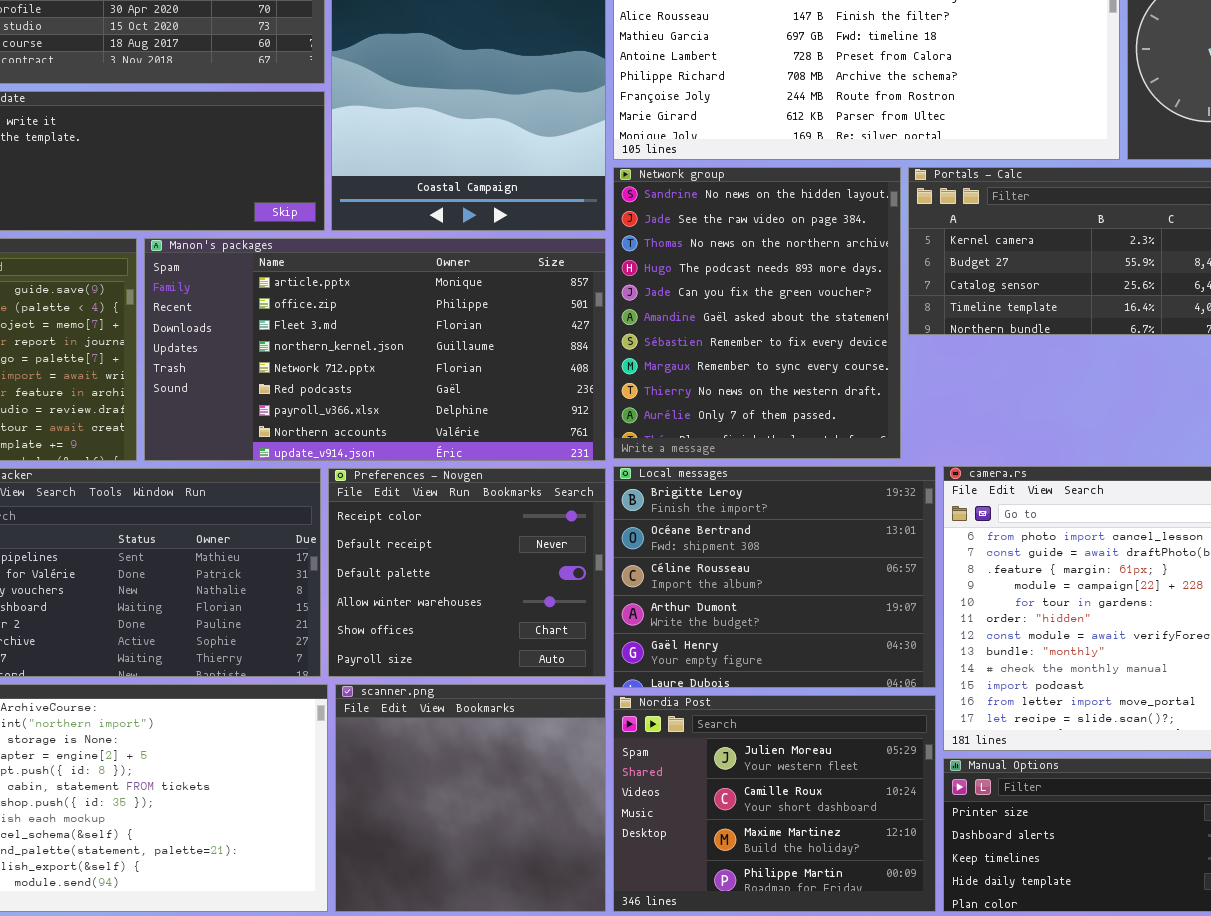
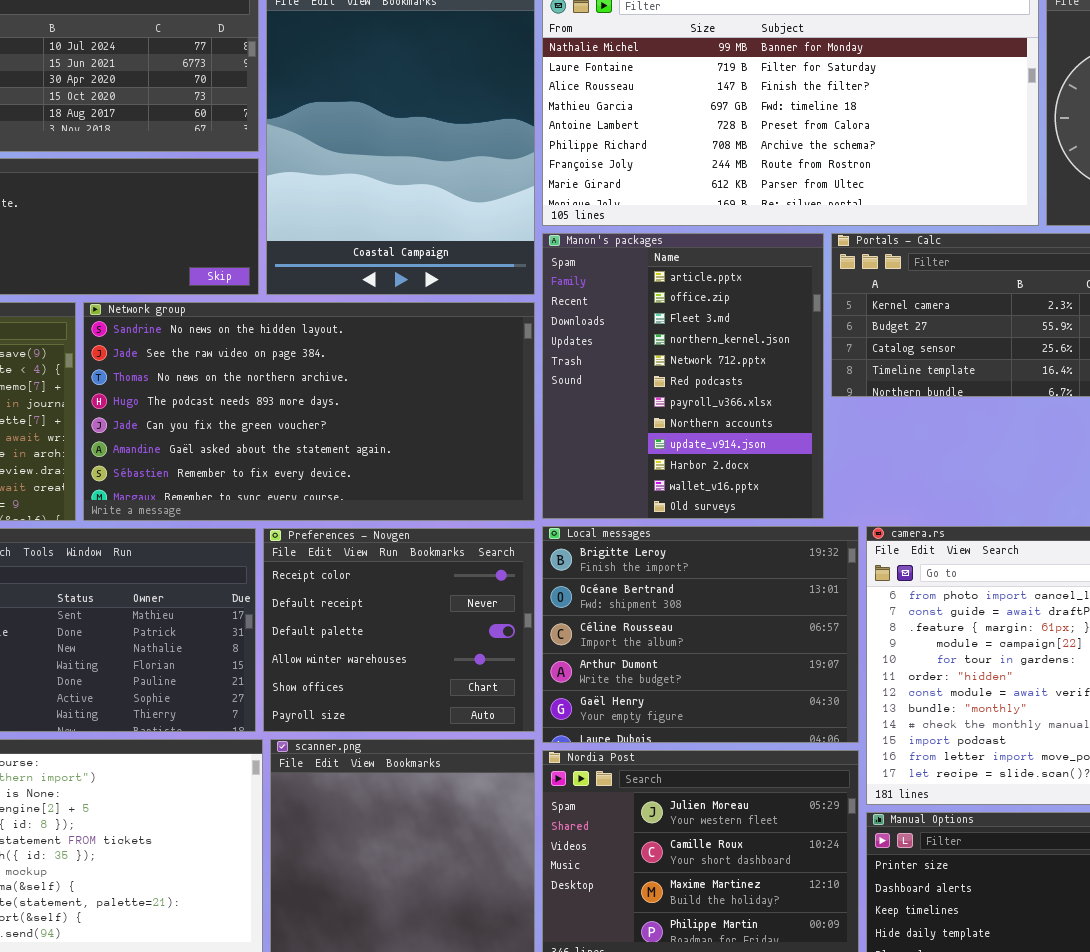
Network group: [613,167,901,459] -> [83,302,535,521], moved, resized
Manon's packages: [144,238,606,461] -> [542,233,824,519], moved, resized

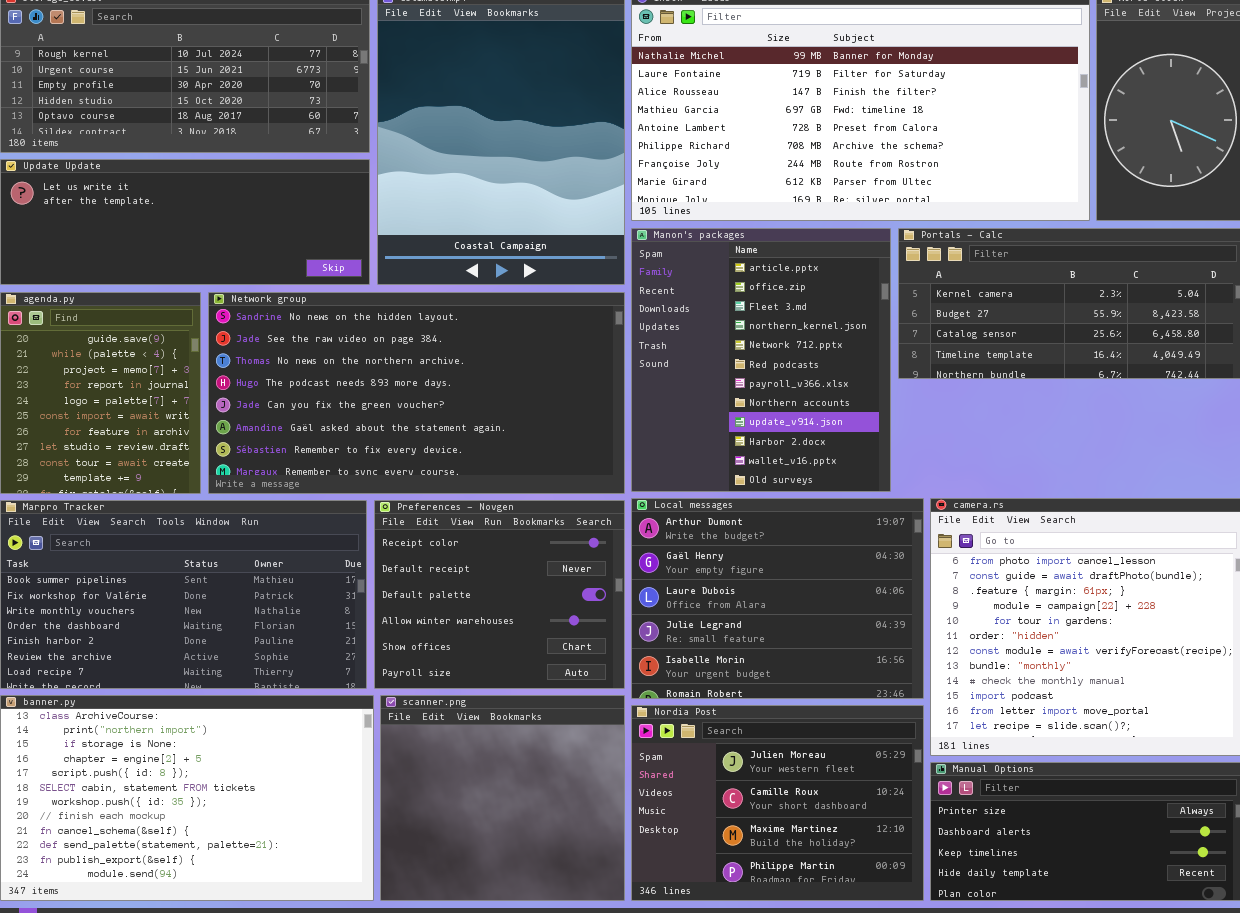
Local messages: [542,526,859,743] -> [631,498,924,699], scrolled down 3 rows

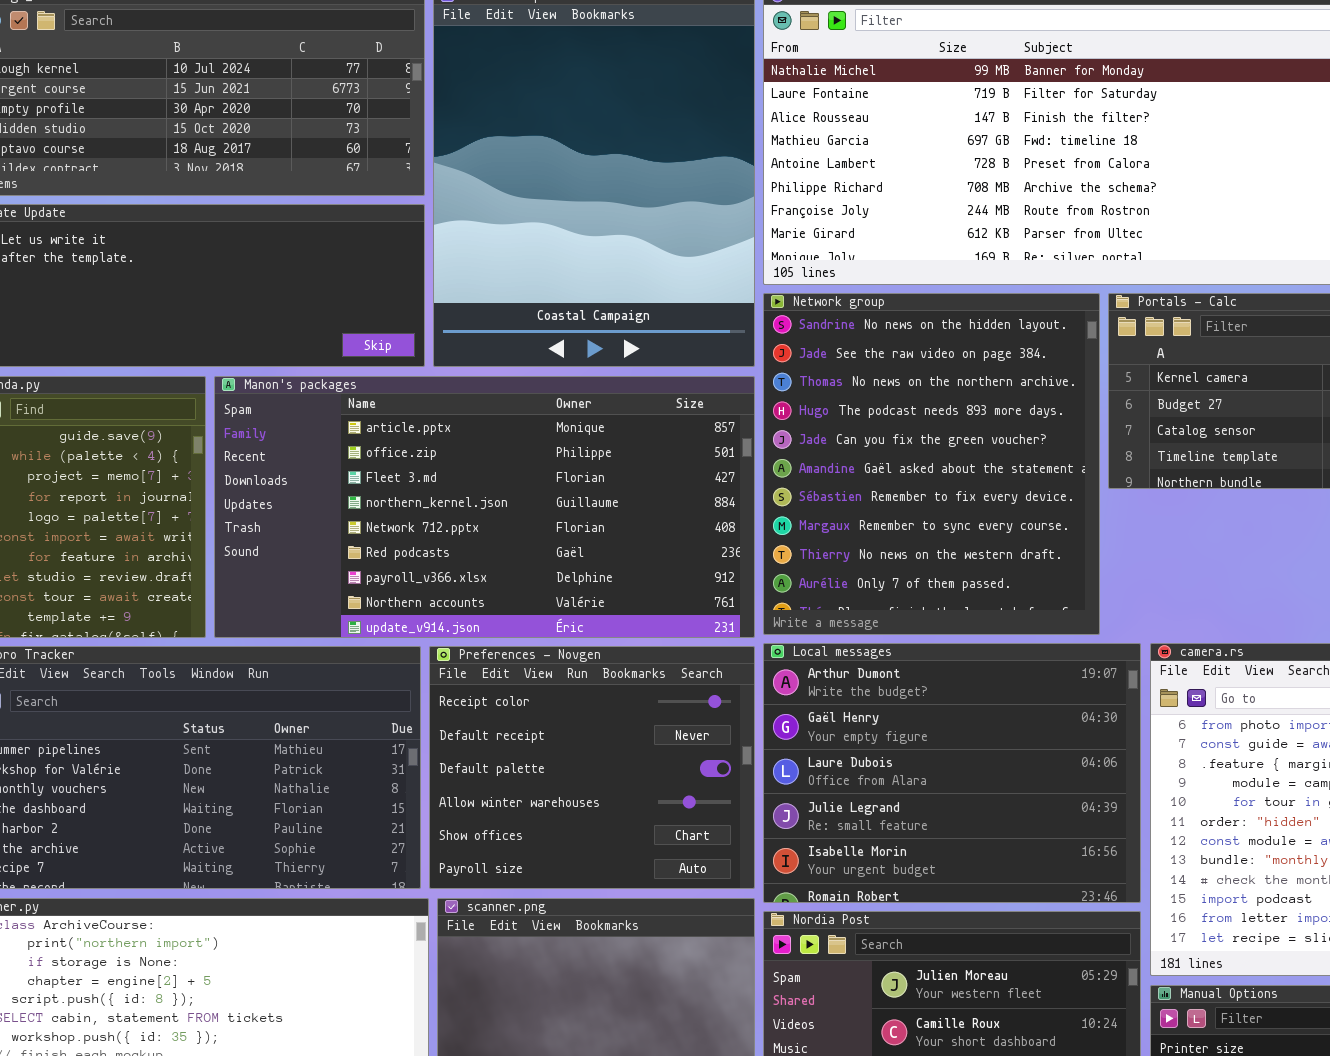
Manon's packages: [631,228,891,492] -> [214,376,755,638], moved, resized
Network group: [208,292,625,494] -> [763,293,1100,635], moved, resized

